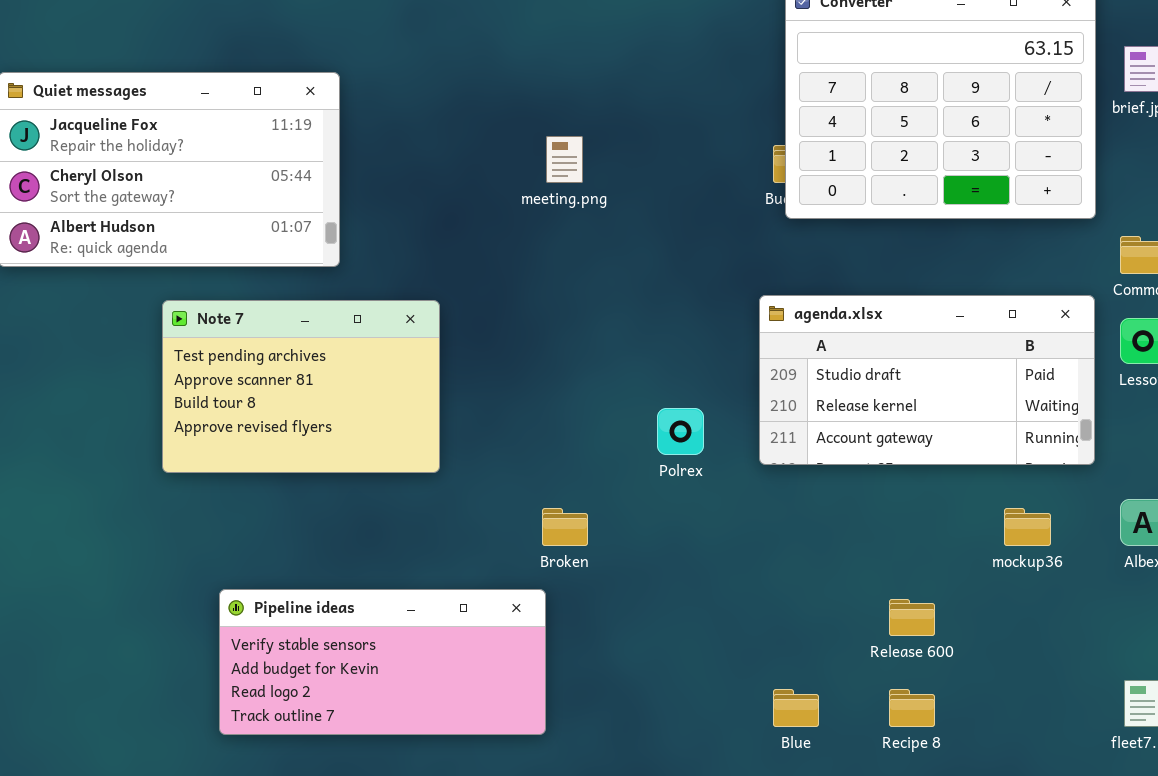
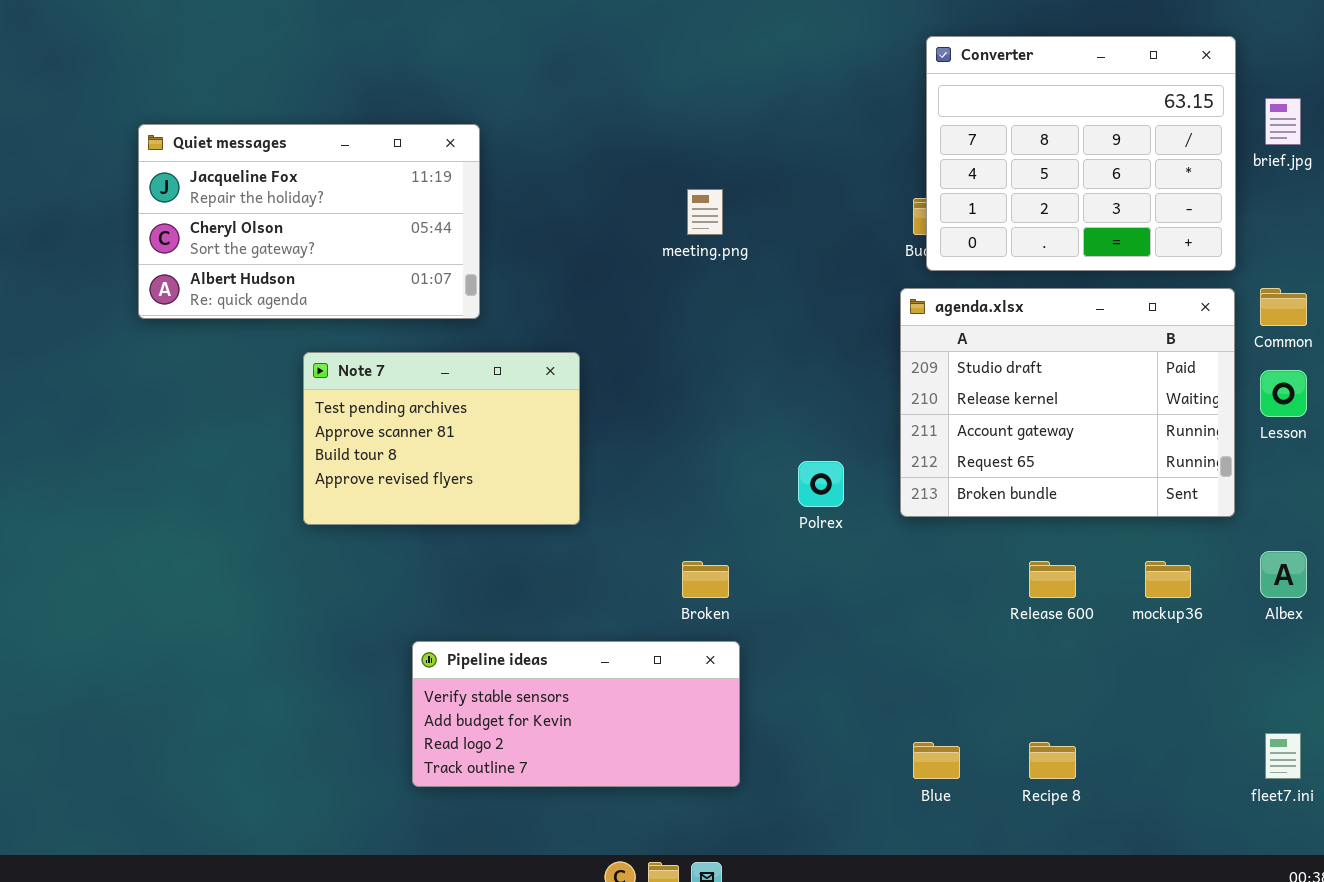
agenda.xlsx: [759,295,1095,465] -> [900,288,1235,517], resized
Pipeline ideas: [219,589,546,735] -> [412,641,740,787], moved
Release 600: [889,599,935,636] -> [1029,561,1076,598], moved

